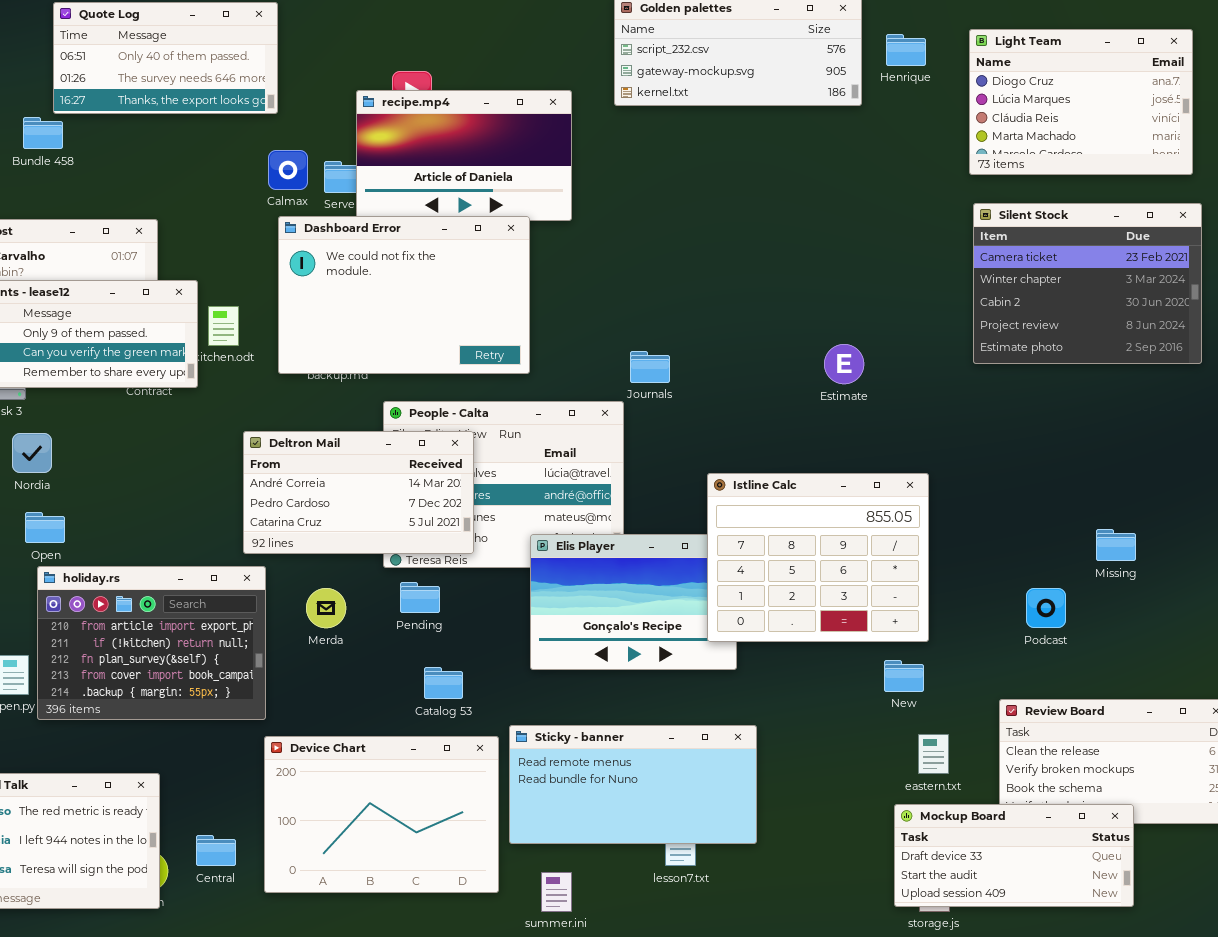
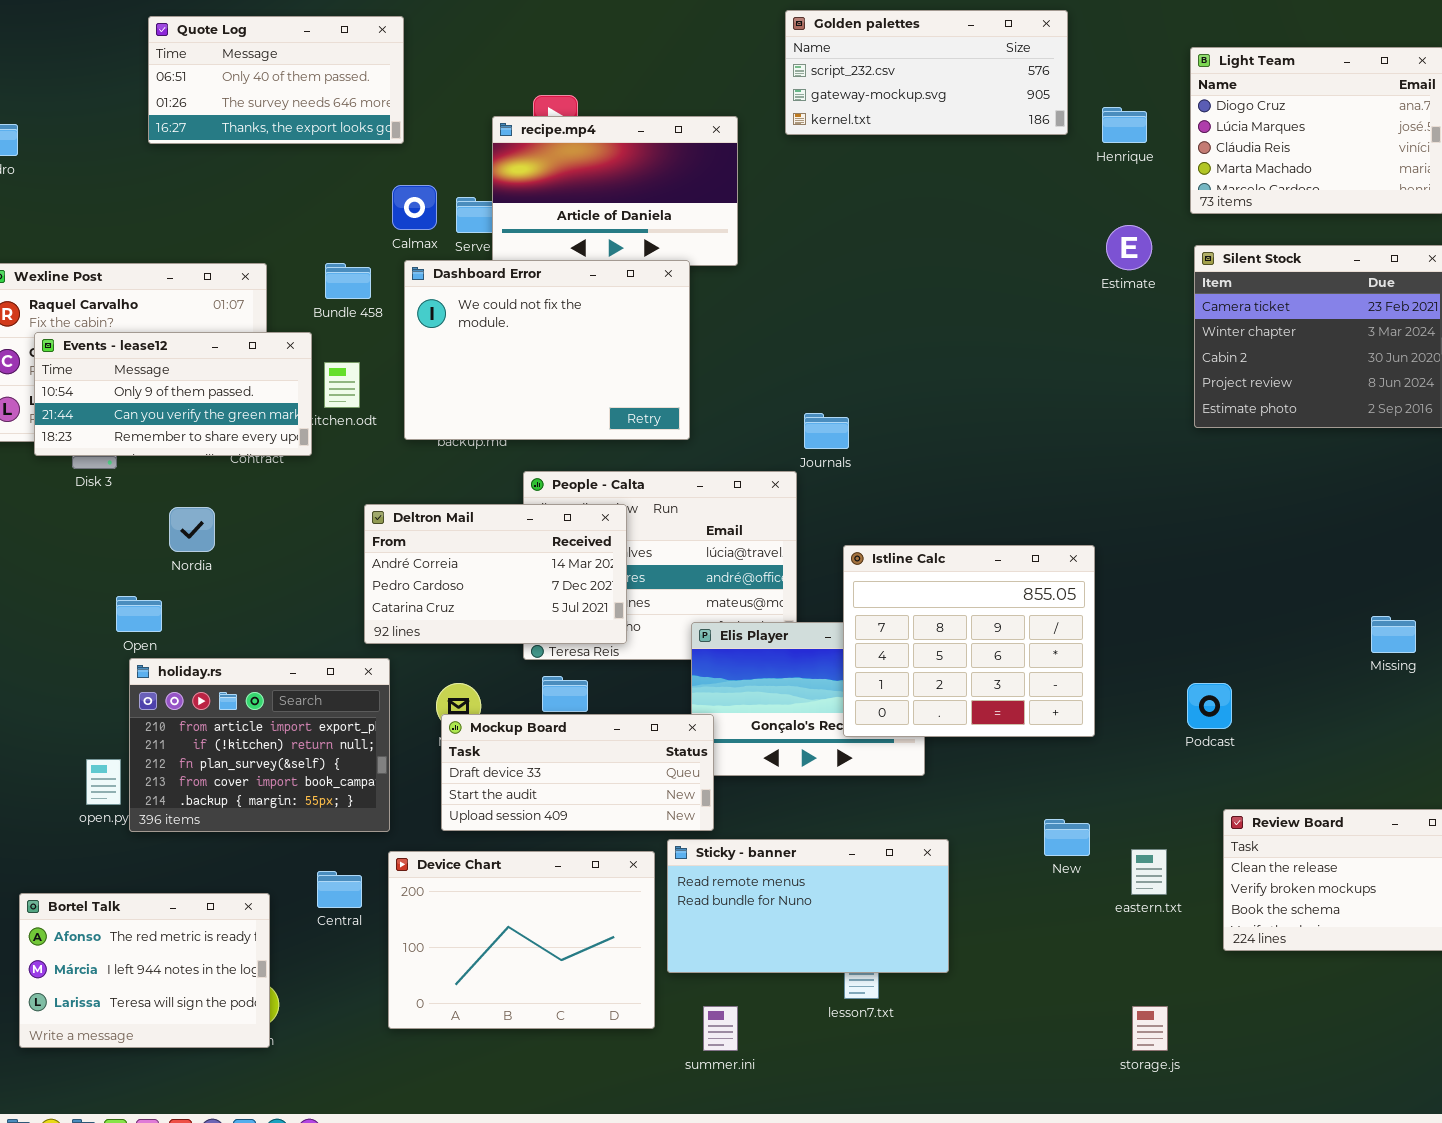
Henrique: [886,34,926,66] -> [1102,107,1147,143], moved
Bundle 458: [23,117,63,149] -> [325,263,371,299], moved
Estimate: [824,344,864,384] -> [1106,225,1152,270], moved
Nordia: [12,433,52,473] -> [169,507,215,552], moved
Istline Calc: [707,473,929,642] -> [843,545,1095,737], moved
Missing: [1096,529,1136,561] -> [1371,616,1416,653], moved
Podcast: [1026,588,1066,628] -> [1187,683,1232,729], moved
New: [884,660,924,692] -> [1044,819,1090,856], moved
Mockup Board: [894,804,1134,907] -> [441,714,714,831], moved
Central: [196,835,236,866] -> [317,871,362,908], moved

